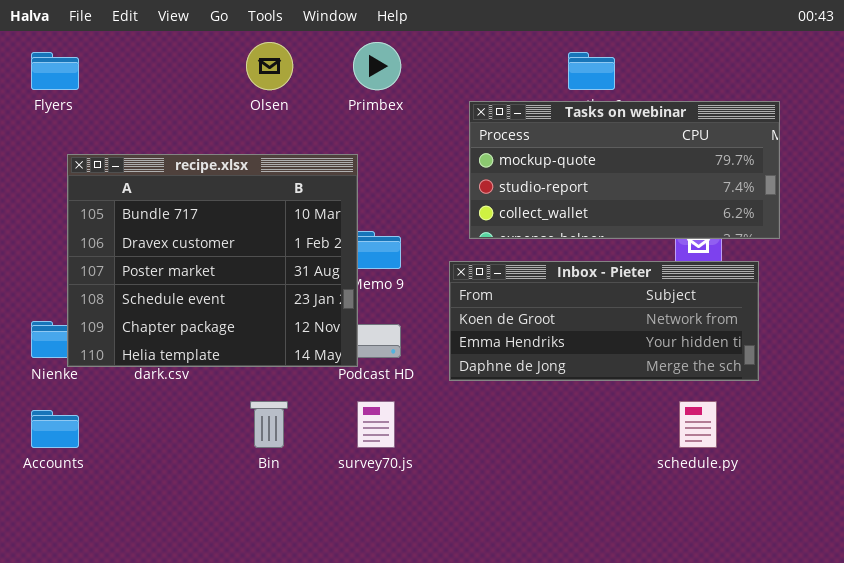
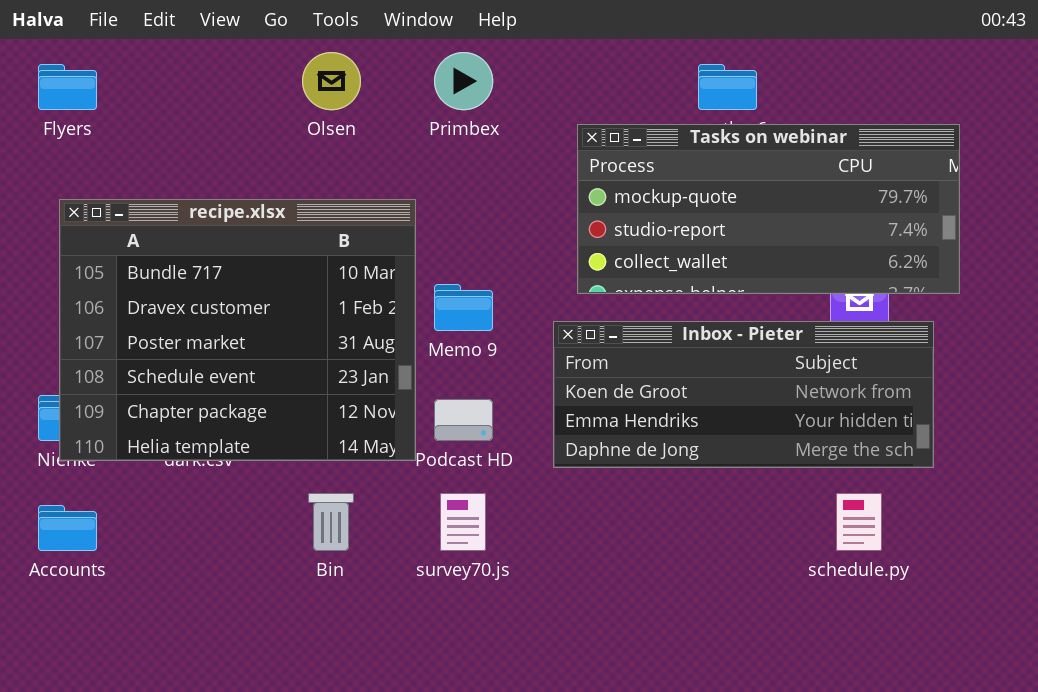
recipe.xlsx: [67,154,358,367] -> [59,199,416,461], moved

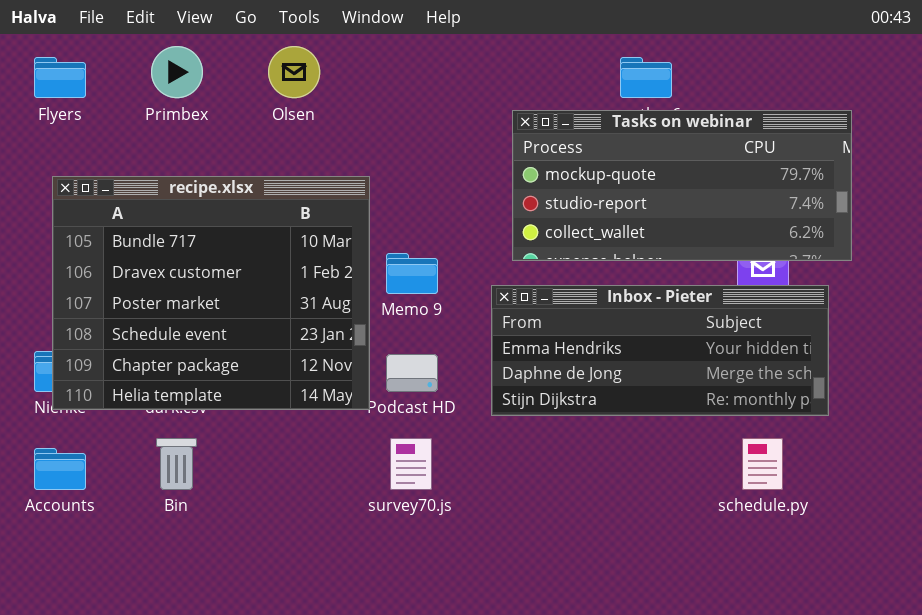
Primbex: [434,52,493,110] -> [151,46,203,98], moved
Inbox - Pieter: [553,321,934,468] -> [491,285,829,416], scrolled down 1 row
Bin: [308,493,354,551] -> [156,438,197,490], moved

